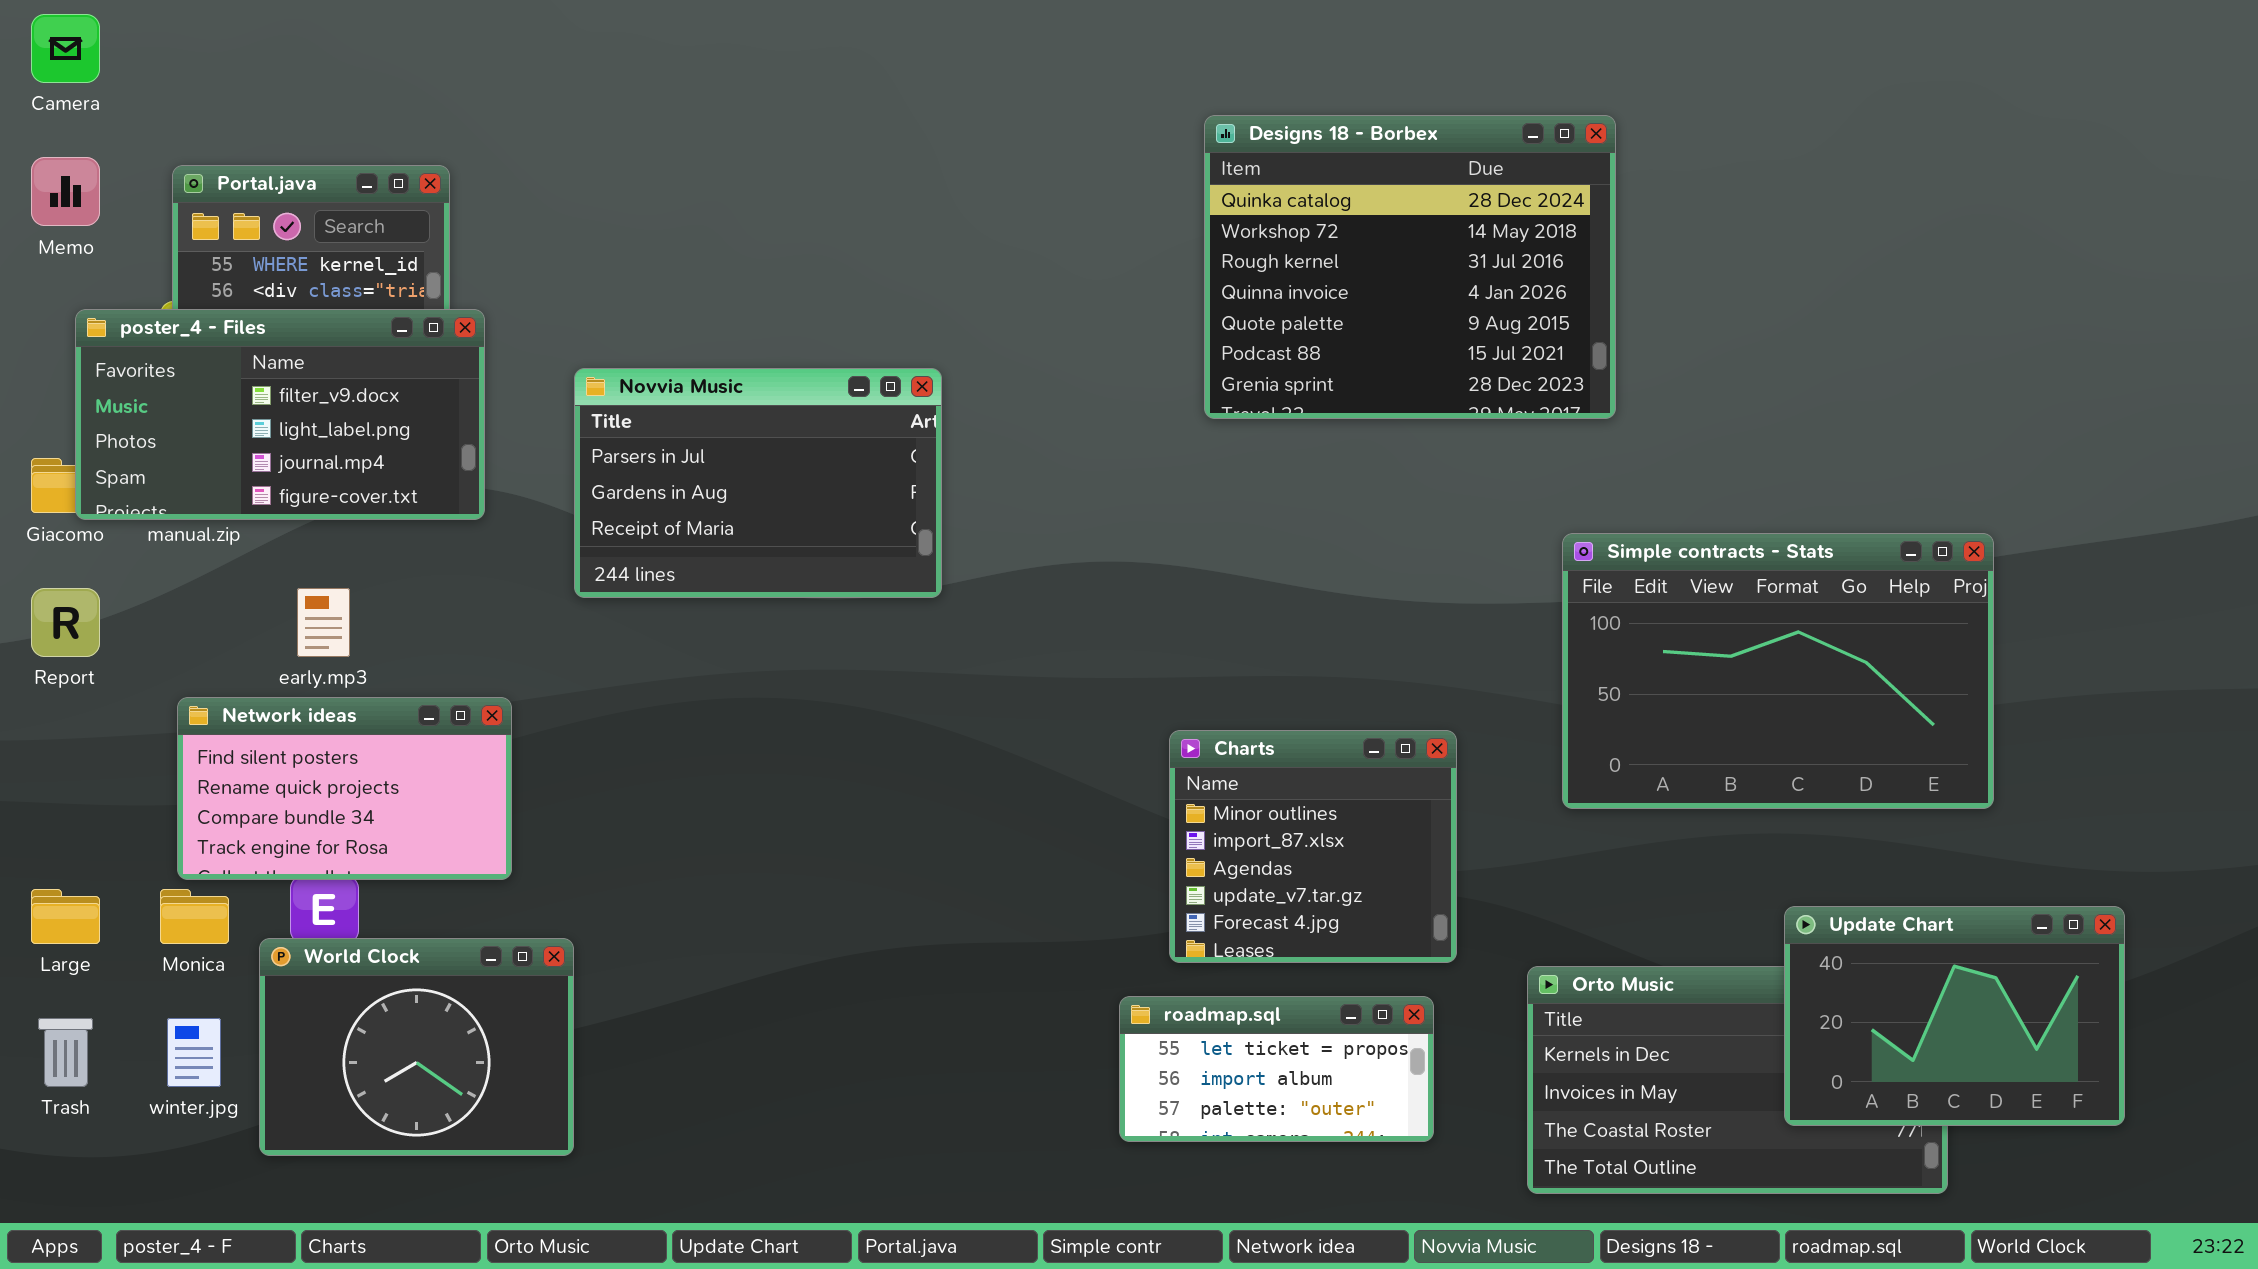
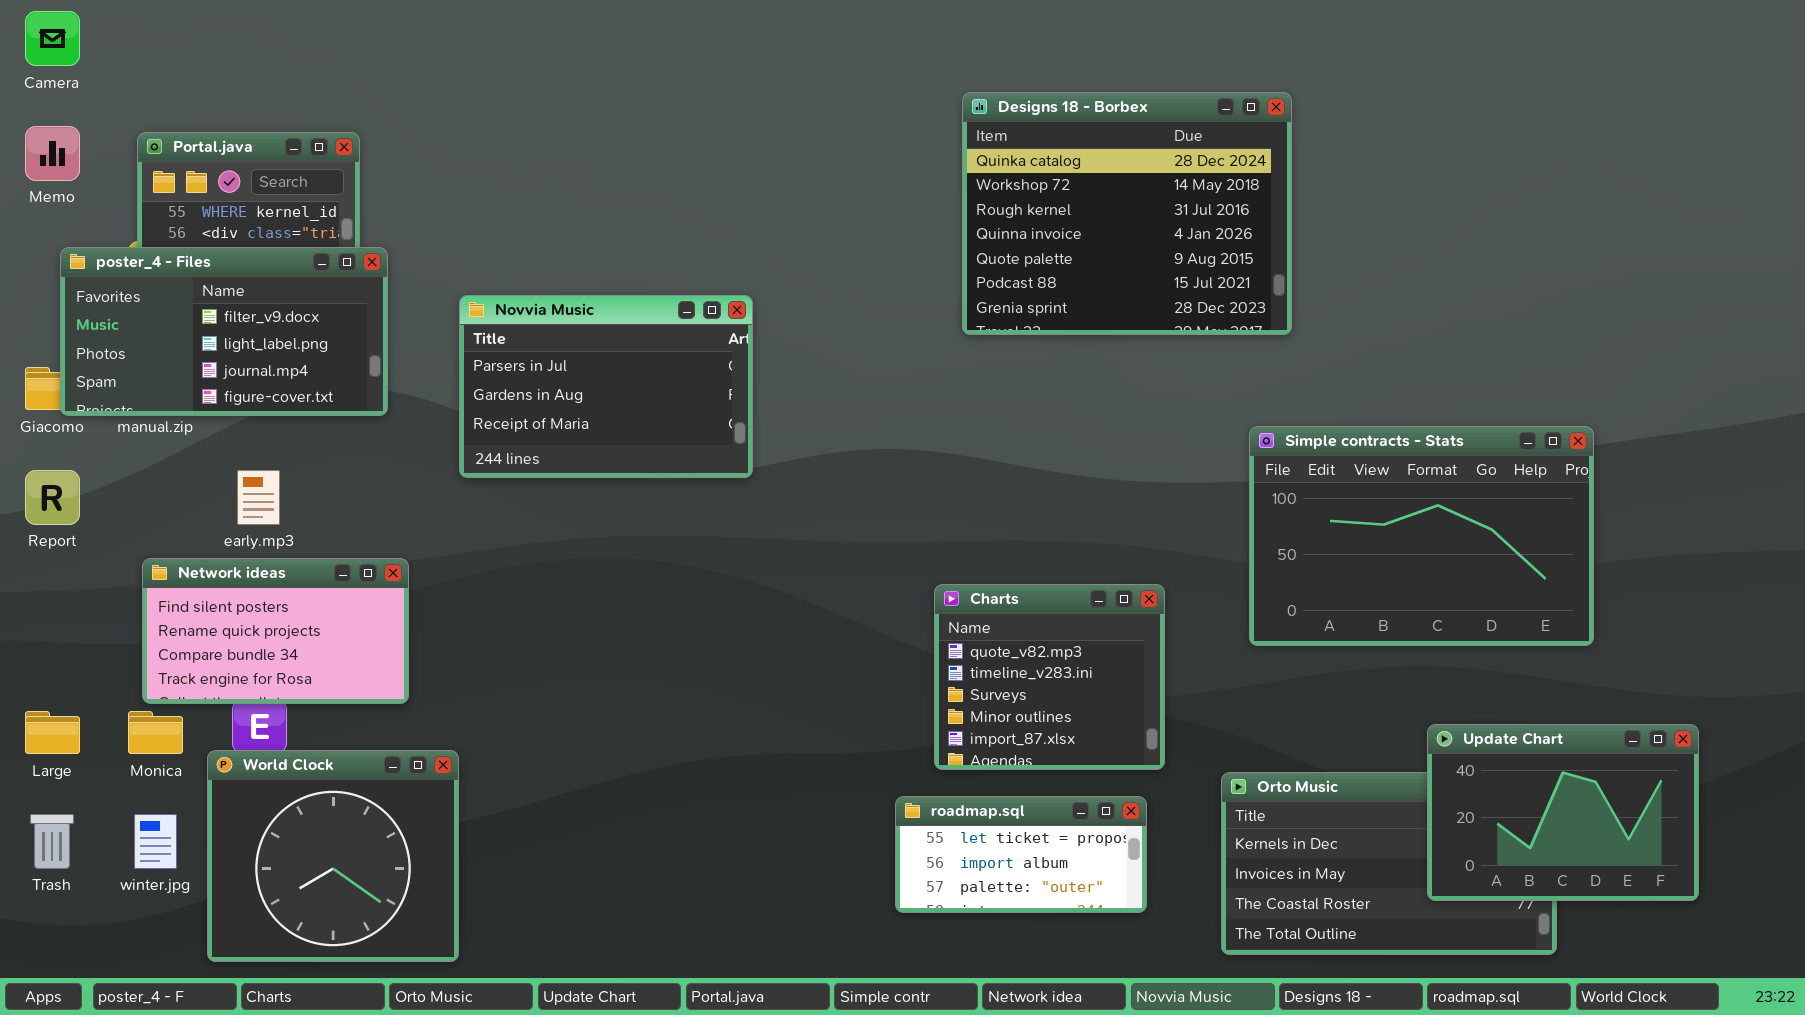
Charts: [1169,730,1457,963] -> [934,584,1165,770], scrolled up 3 rows
World Clock: [259,938,574,1156] -> [207,750,459,962], resized

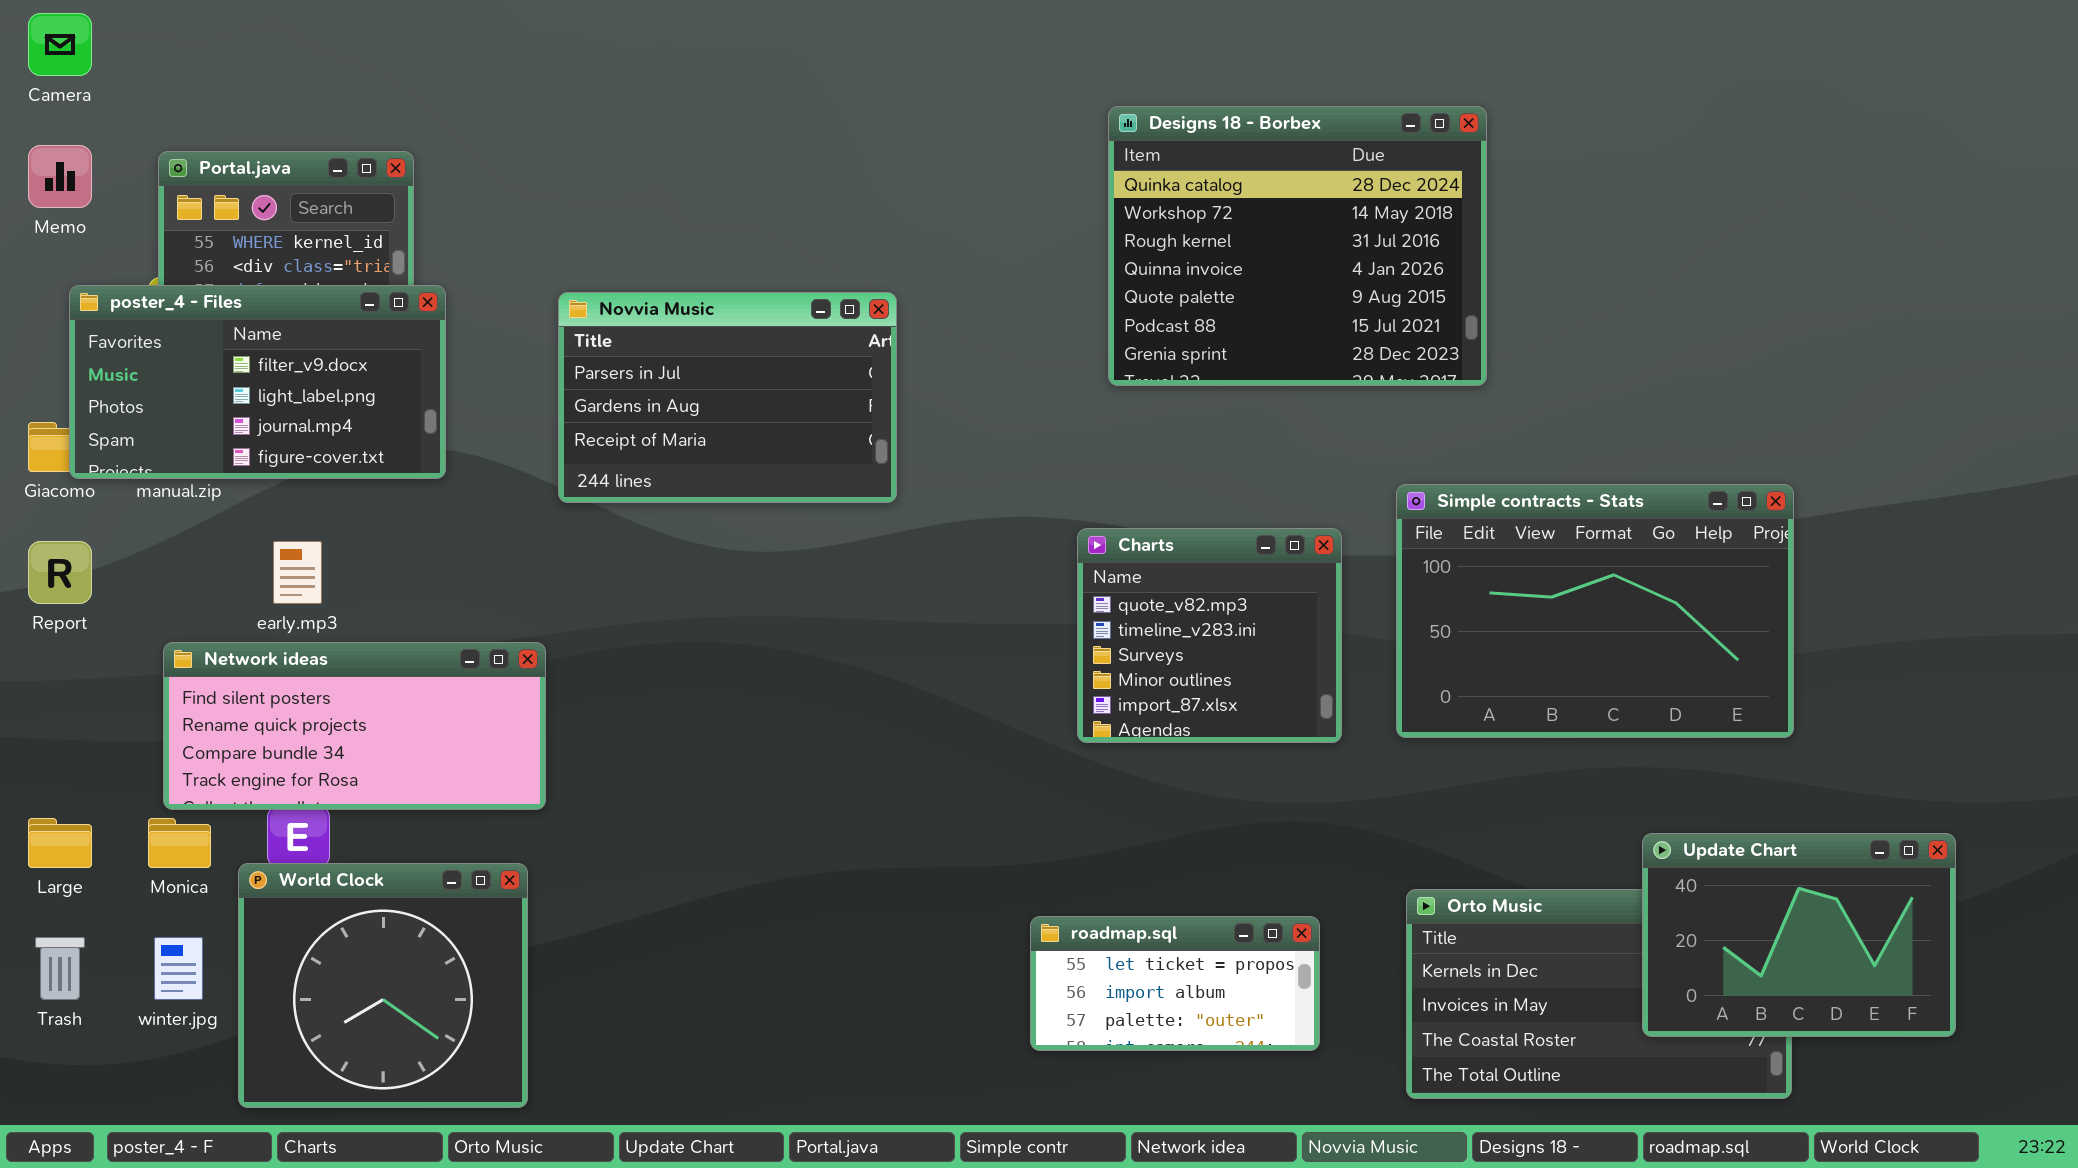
Novvia Music: [459,295,753,478] -> [558,292,897,503], moved
Simple contracts - Stats: [1249,426,1594,646] -> [1396,484,1794,738], moved
Network ideas: [142,558,409,704] -> [163,642,546,810], resized
Charts: [934,584,1165,770] -> [1077,528,1342,743], moved

